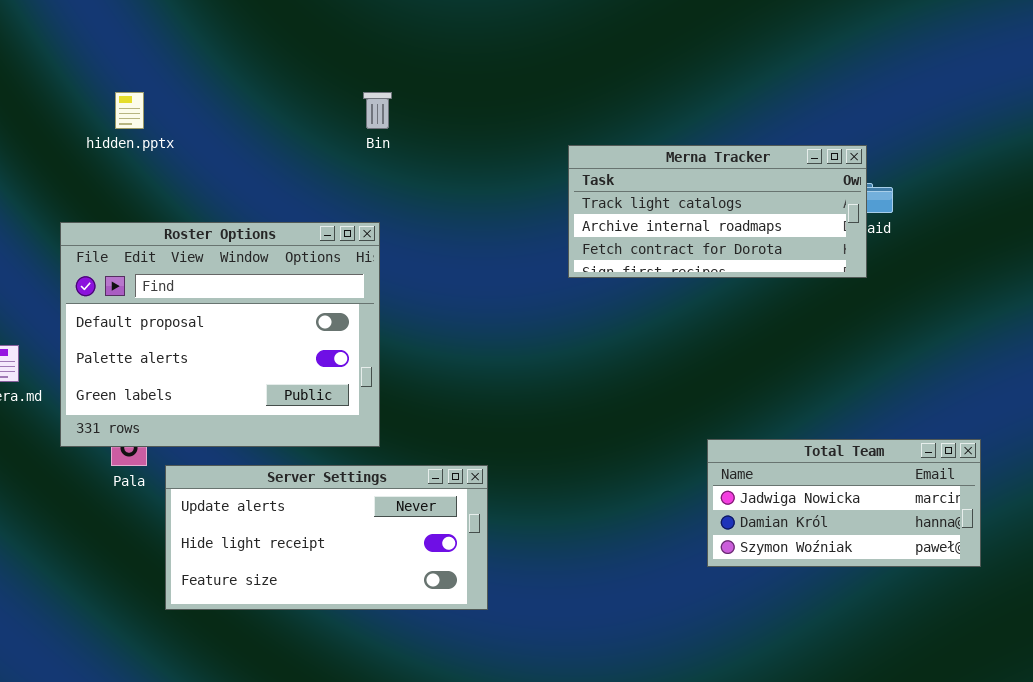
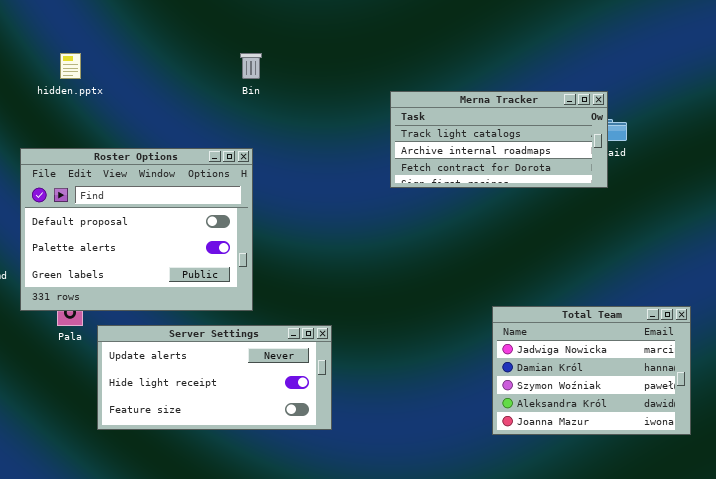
Total Team: [707,439,981,567] -> [492,306,691,435], resized

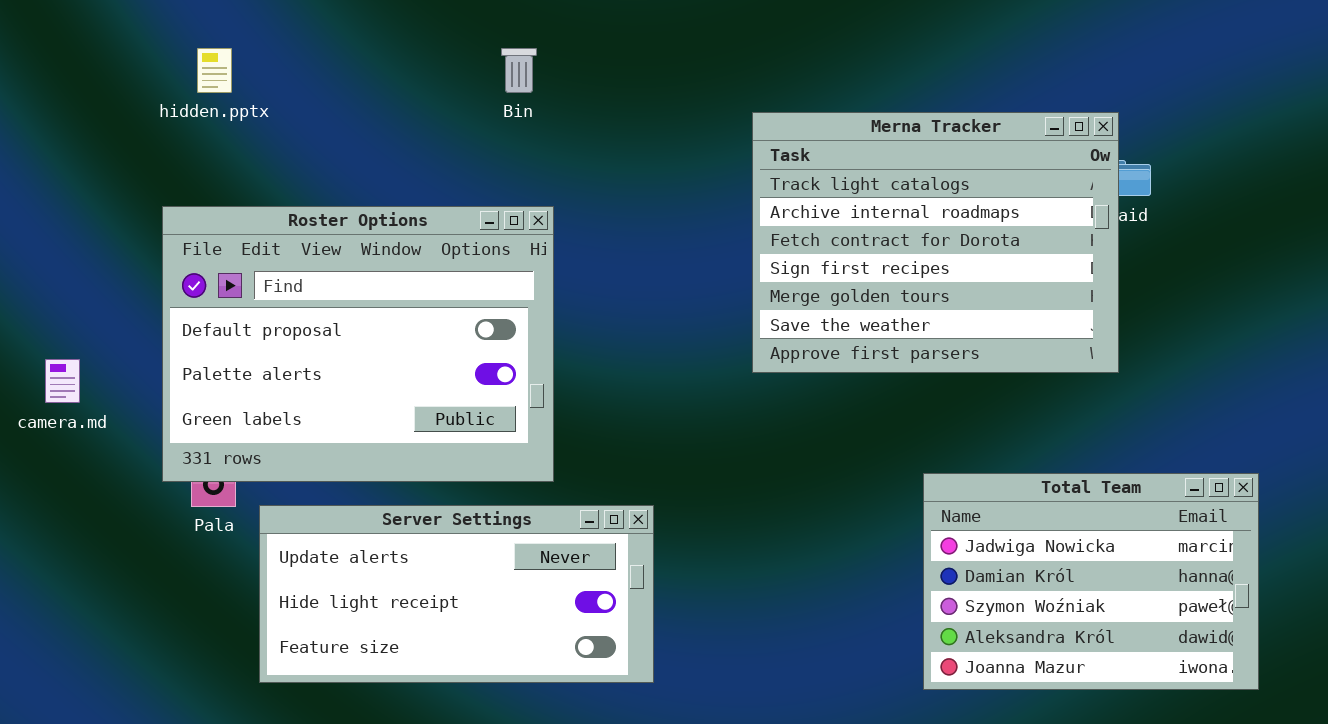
Merna Tracker: [390,91,608,188] -> [752,112,1119,373], resized
Roster Options: [20,148,253,311] -> [162,206,554,482], moved

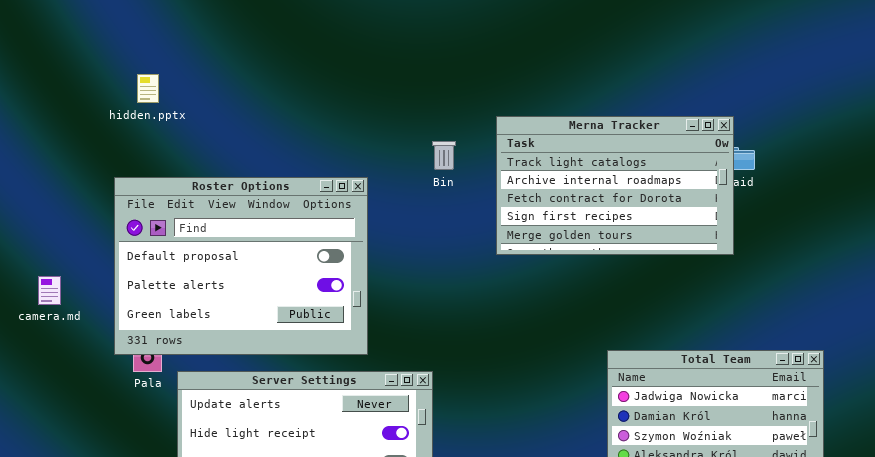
Bin: [501,48,537,93] -> [432,141,456,170], moved
Merna Tracker: [752,112,1119,373] -> [496,116,734,255], resized

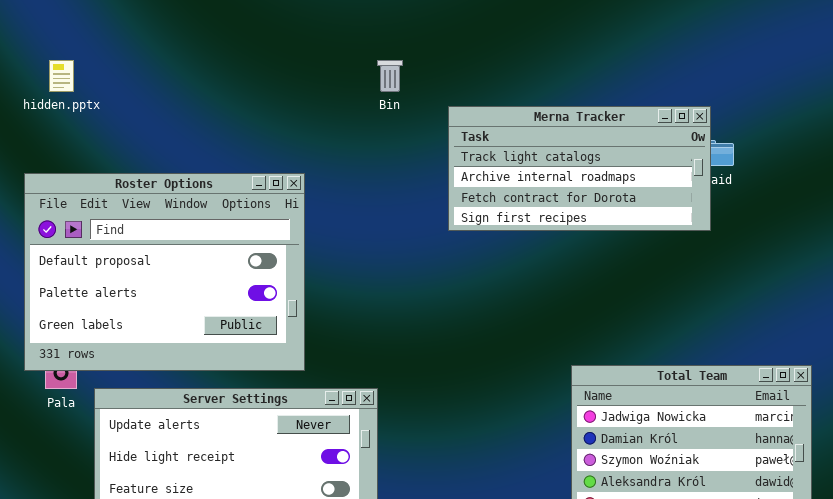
Merna Tracker: [496,116,734,255] -> [448,106,711,231], resized
Bin: [432,141,456,170] -> [377,60,403,92], moved

